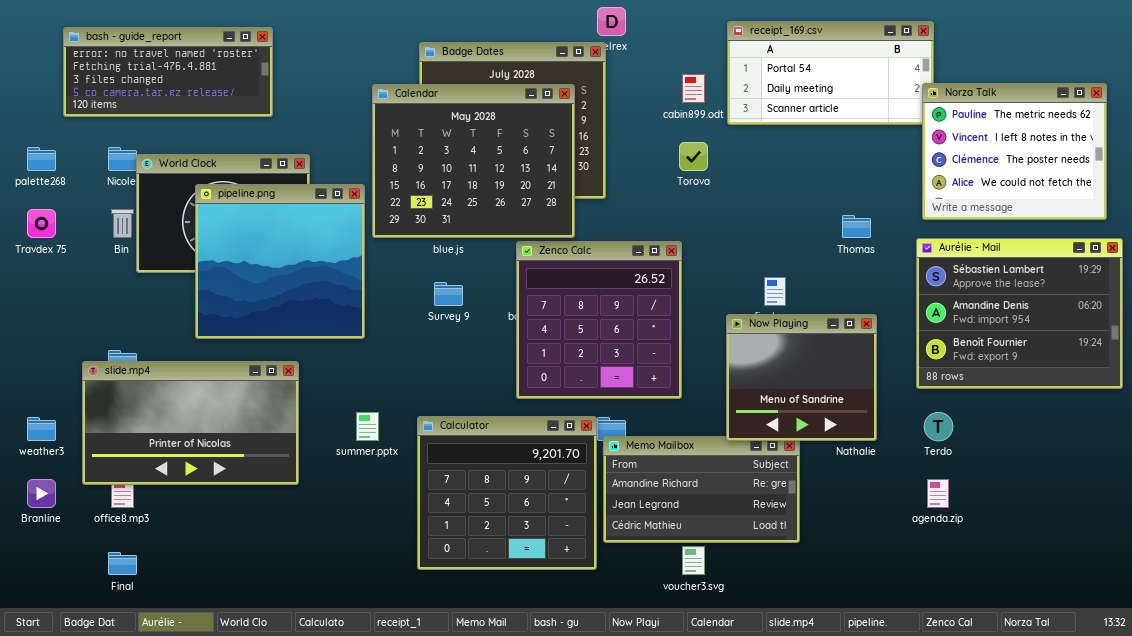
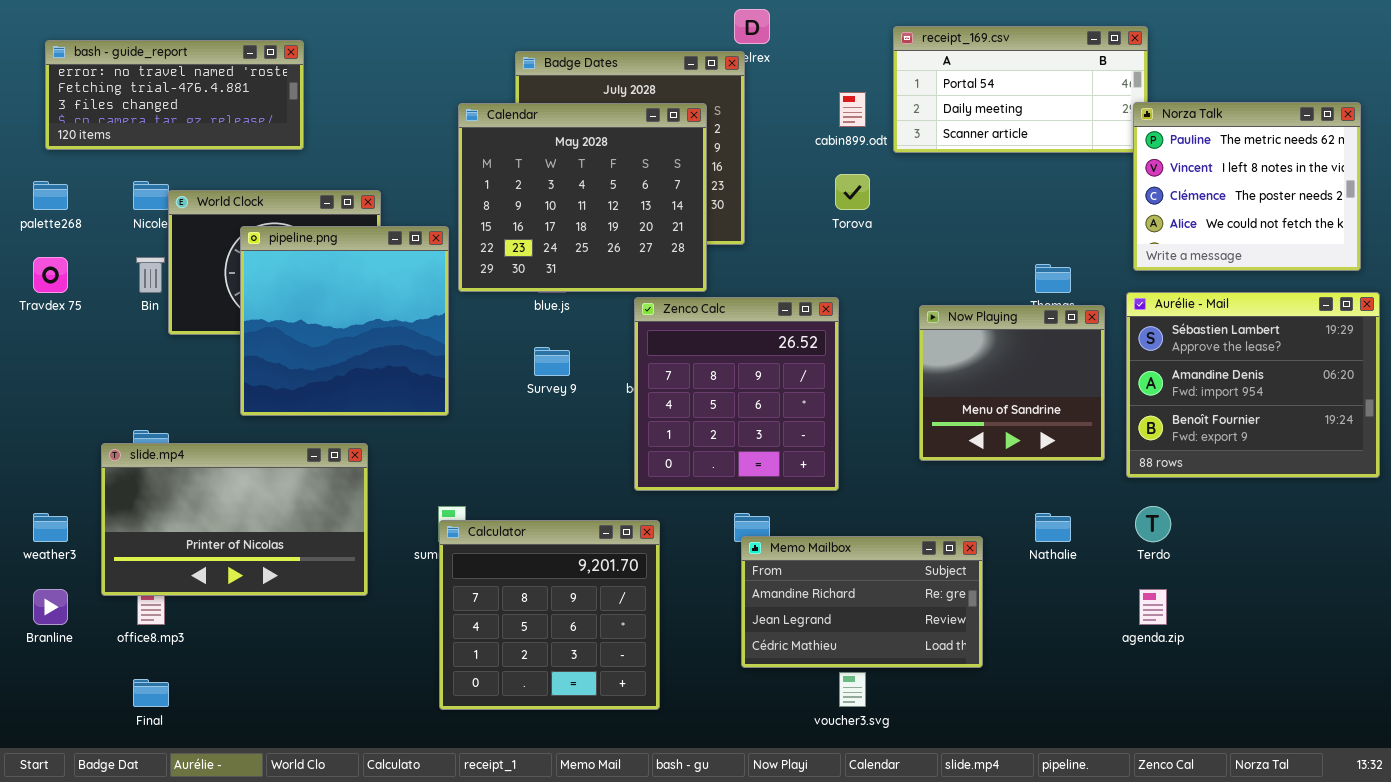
bash - guide_report: [63,27,273,117] -> [45,40,304,150], moved
Now Playing: [726,314,877,441] -> [919,305,1105,461], moved
Calculator: [417,416,597,570] -> [439,520,660,710], moved

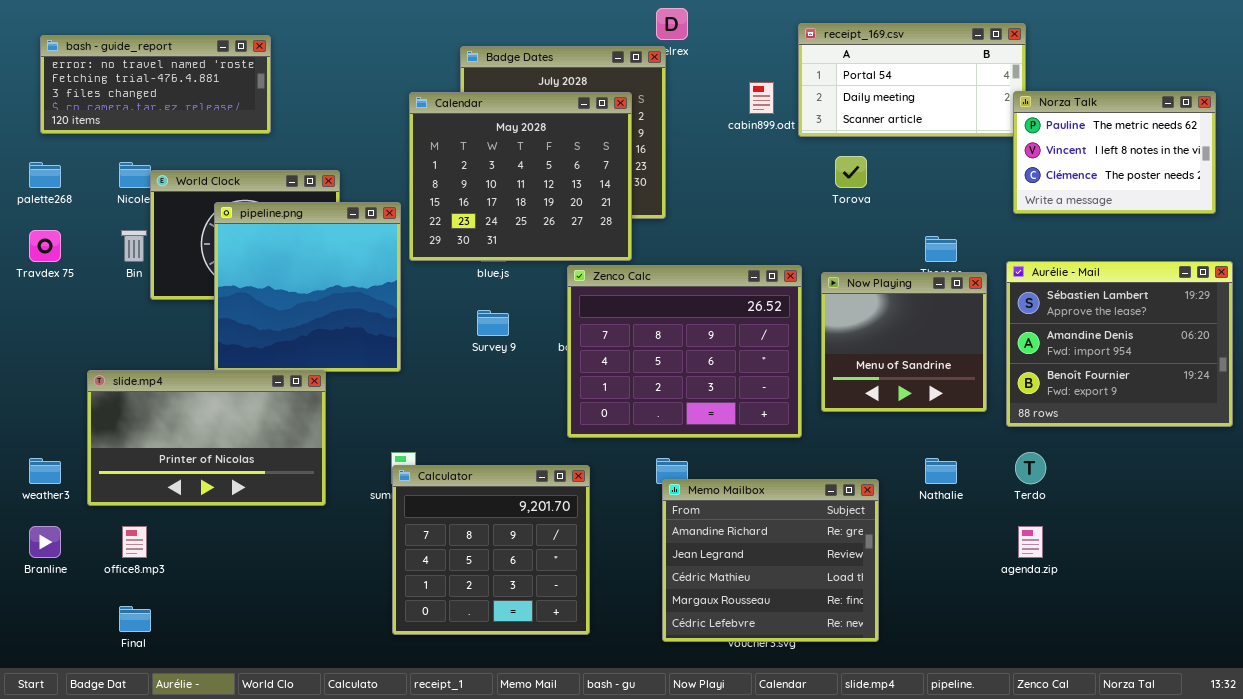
Norza Talk: [1133,102,1361,271] -> [1013,91,1216,214], resized
Torova: [835,174,870,210] -> [835,156,867,188], moved
Zenco Calc: [634,297,839,491] -> [567,265,802,438], resized
slide.mp4: [101,443,368,596] -> [87,370,326,506], moved
Memo Mailbox: [741,536,983,668] -> [662,479,879,642], resized

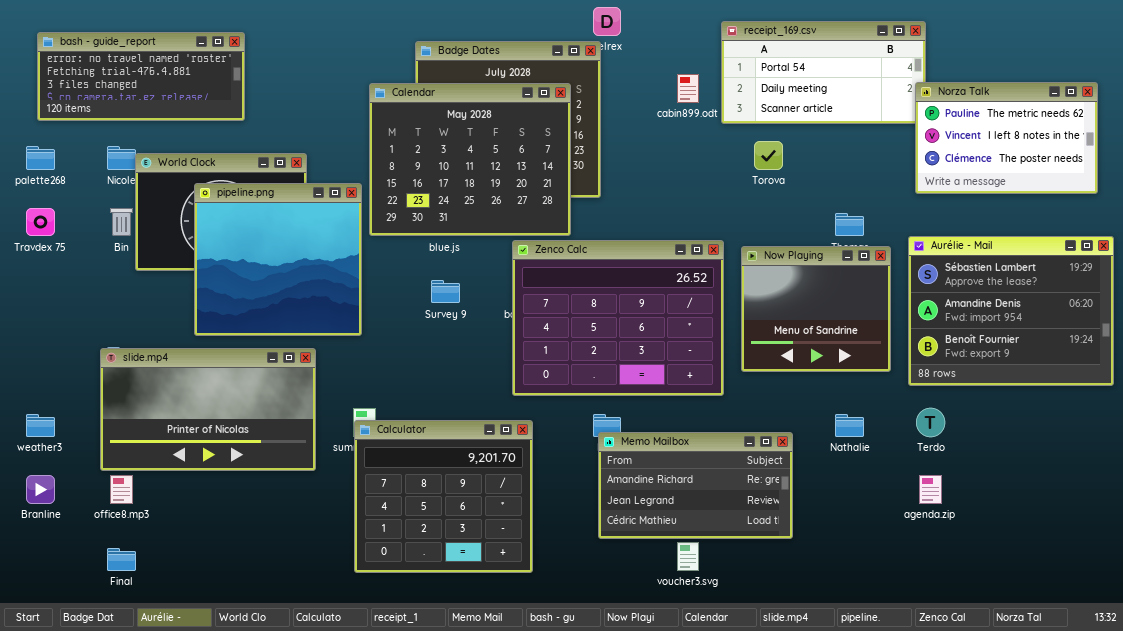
slide.mp4: [87,370,326,506] -> [100,348,316,471], moved
Memo Mailbox: [662,479,879,642] -> [598,432,793,539], resized

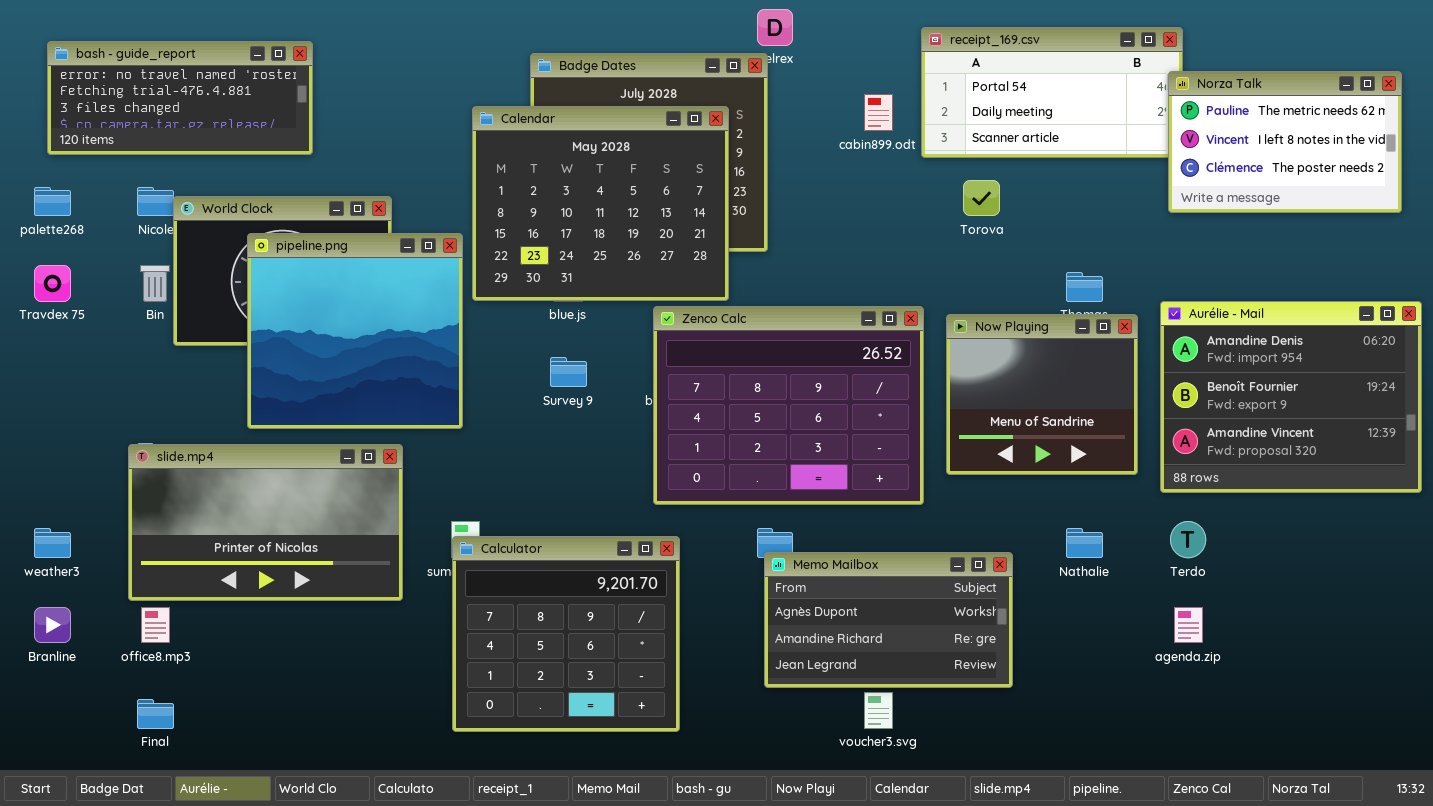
Norza Talk: [915,82,1098,194] -> [1168,71,1402,213], moved
Aurélie - Mail: [908,236,1114,386] -> [1160,301,1422,493], scrolled down 1 row
Memo Mailbox: [598,432,793,539] -> [764,552,1013,688], scrolled up 1 row

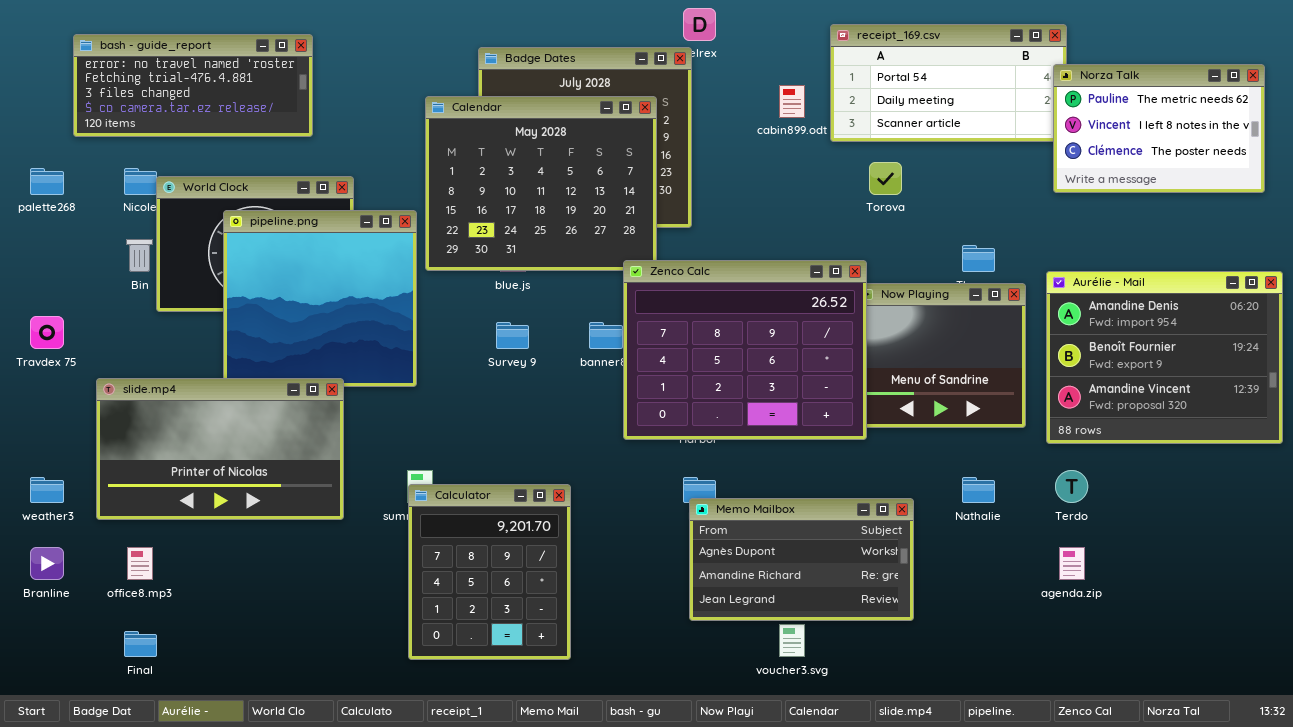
bash - guide_report: [47,41,313,155] -> [73,34,313,137], moved
Travdex 75: [34,265,71,302] -> [30,316,64,349], moved
Zenco Calc: [653,306,924,505] -> [623,260,867,440], moved
slide.mp4: [128,444,403,601] -> [96,378,344,520], moved
Calculator: [452,536,680,732] -> [408,484,571,660], resized

